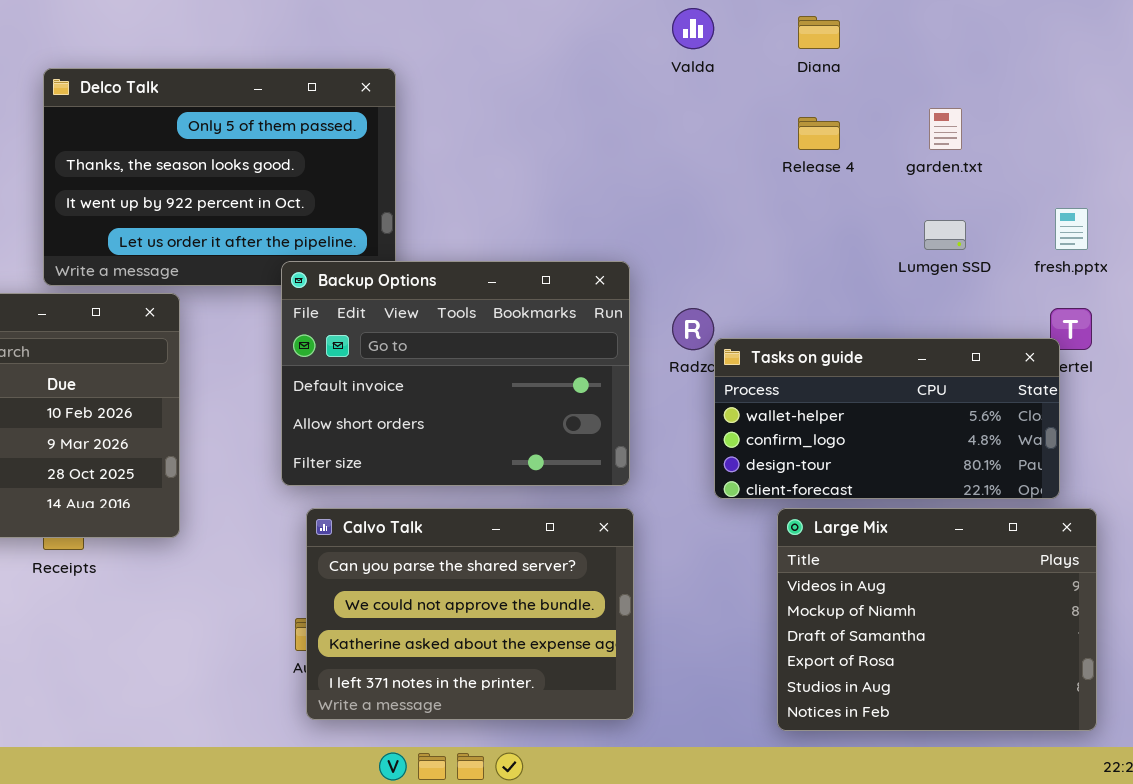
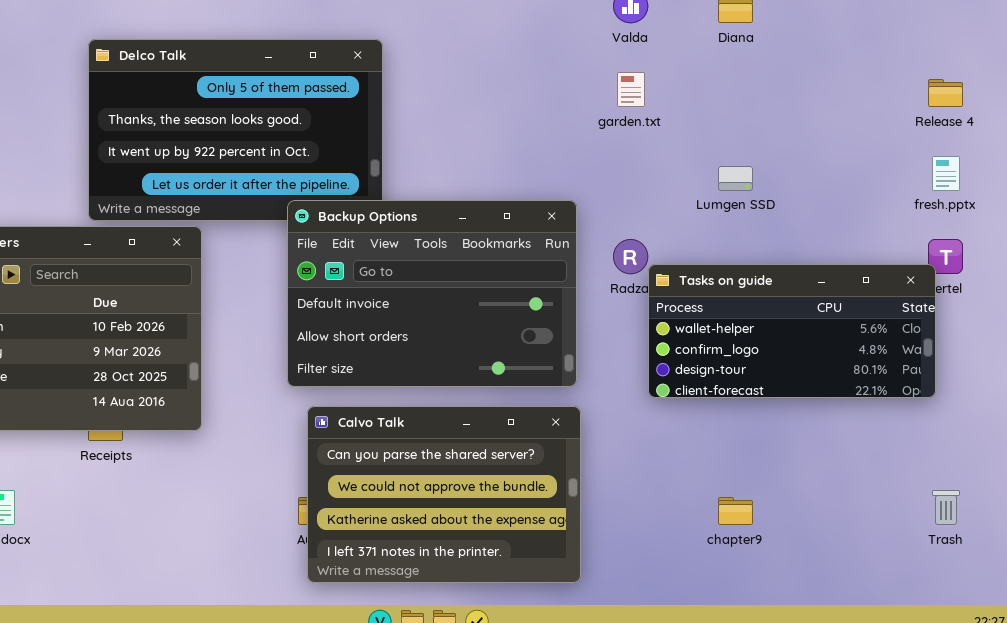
garden.txt: [929,108,962,150] -> [617,72,645,107], moved
Release 4: [798,117,840,150] -> [928,79,963,107], moved
Lumgen SSD: [924,220,966,250] -> [718,166,753,191], moved
Large Mix: [777,508,1097,731] -> none, closed

